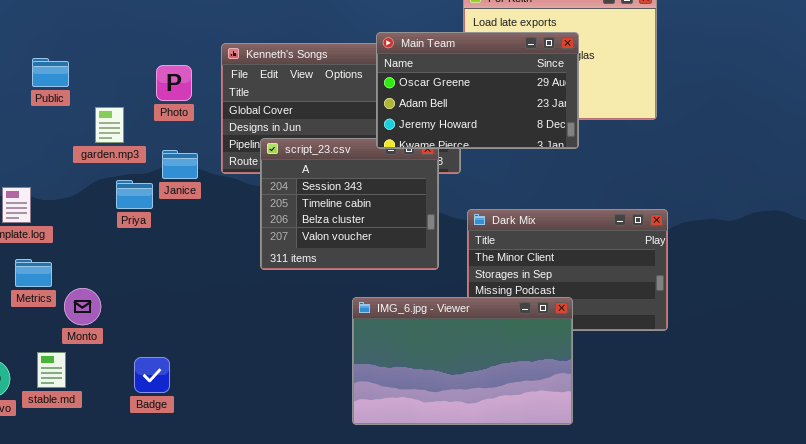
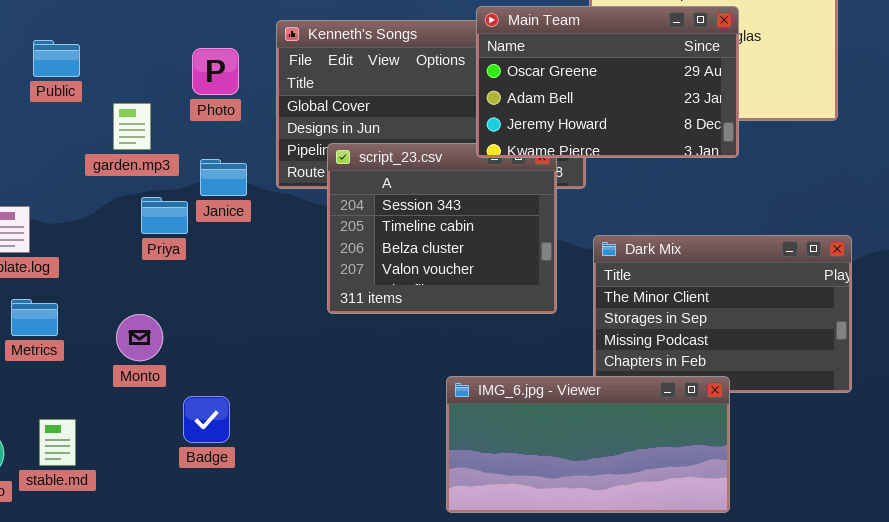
Monto: [64,288,101,325] -> [116,314,163,361], moved
IMG_6.jpg - Viewer: [352,297,573,425] -> [446,376,730,513], resized
Badge: [134,357,170,393] -> [183,396,230,443], moved

